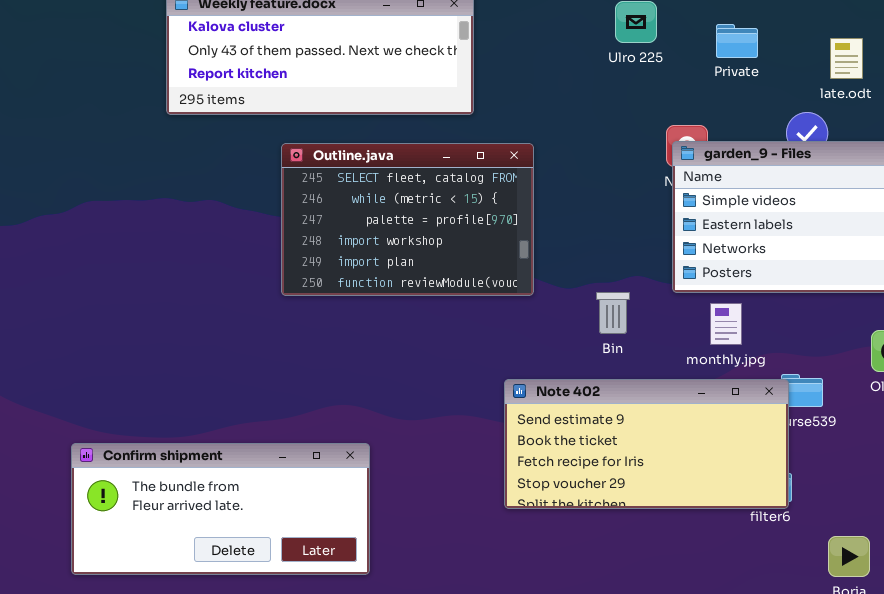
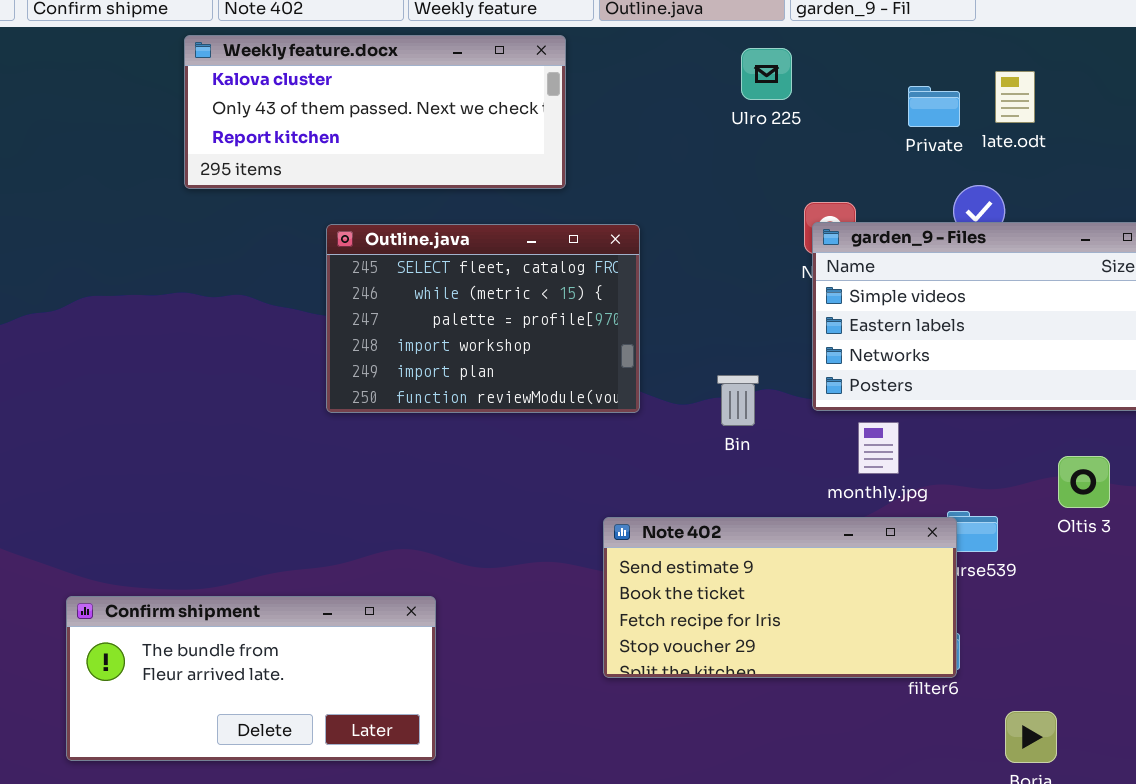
Private: [716,24,758,58] -> [908,86,960,127], moved
late.odt: [830,38,863,79] -> [995,71,1035,123], moved
Bin: [596,292,630,334] -> [717,375,759,426], moved

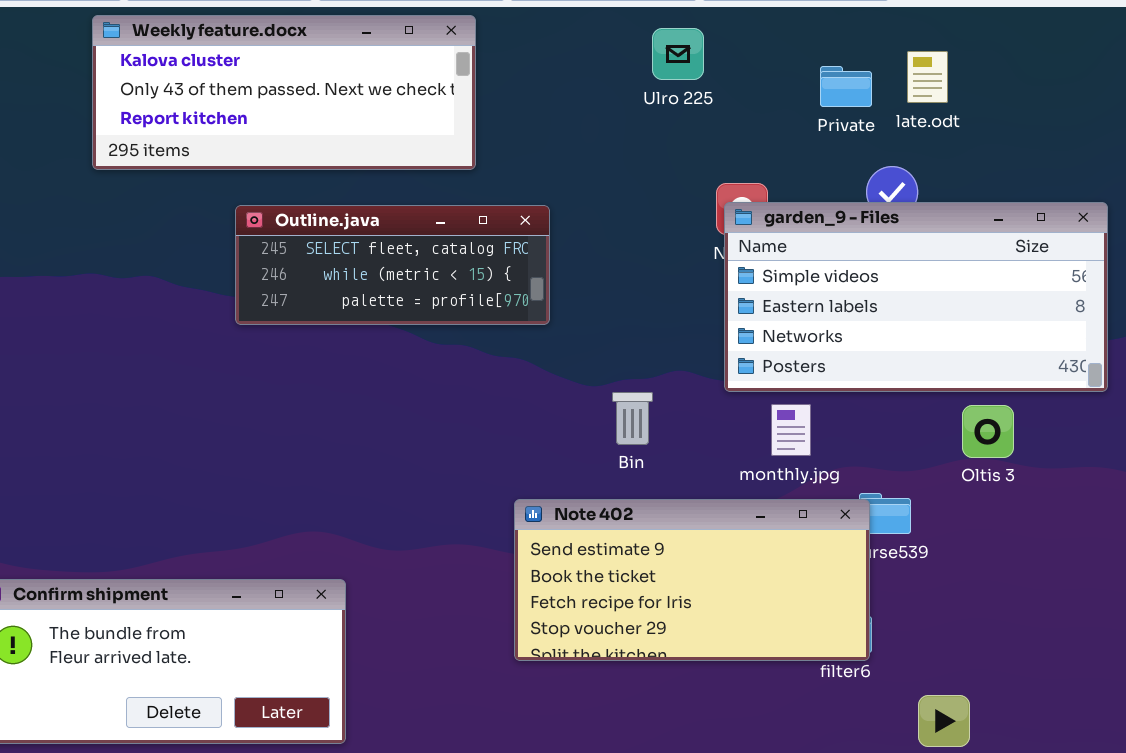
Outline.java: [326,224,640,413] -> [235,205,550,325], resized
Bin: [717,375,759,426] -> [612,392,653,445], moved
Oltis 3: [1058,456,1110,508] -> [962,405,1014,458], moved

